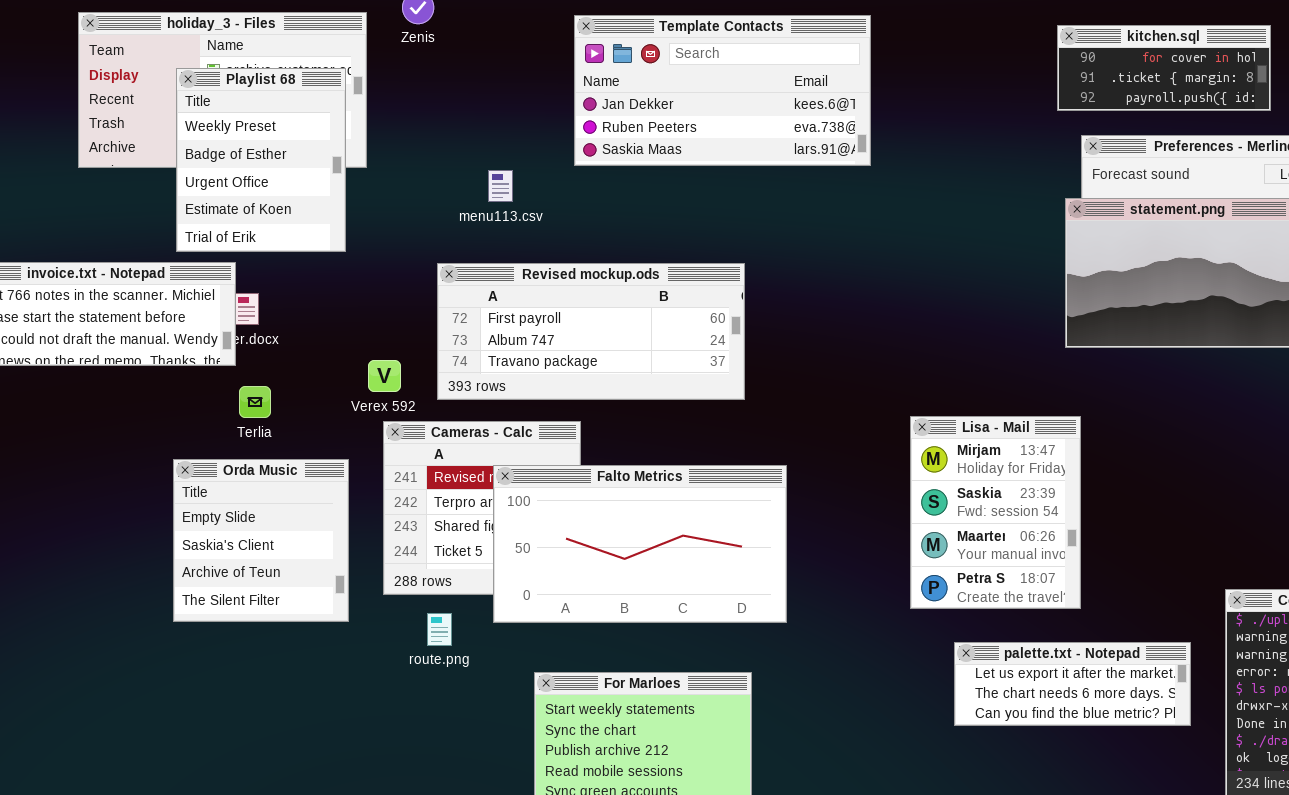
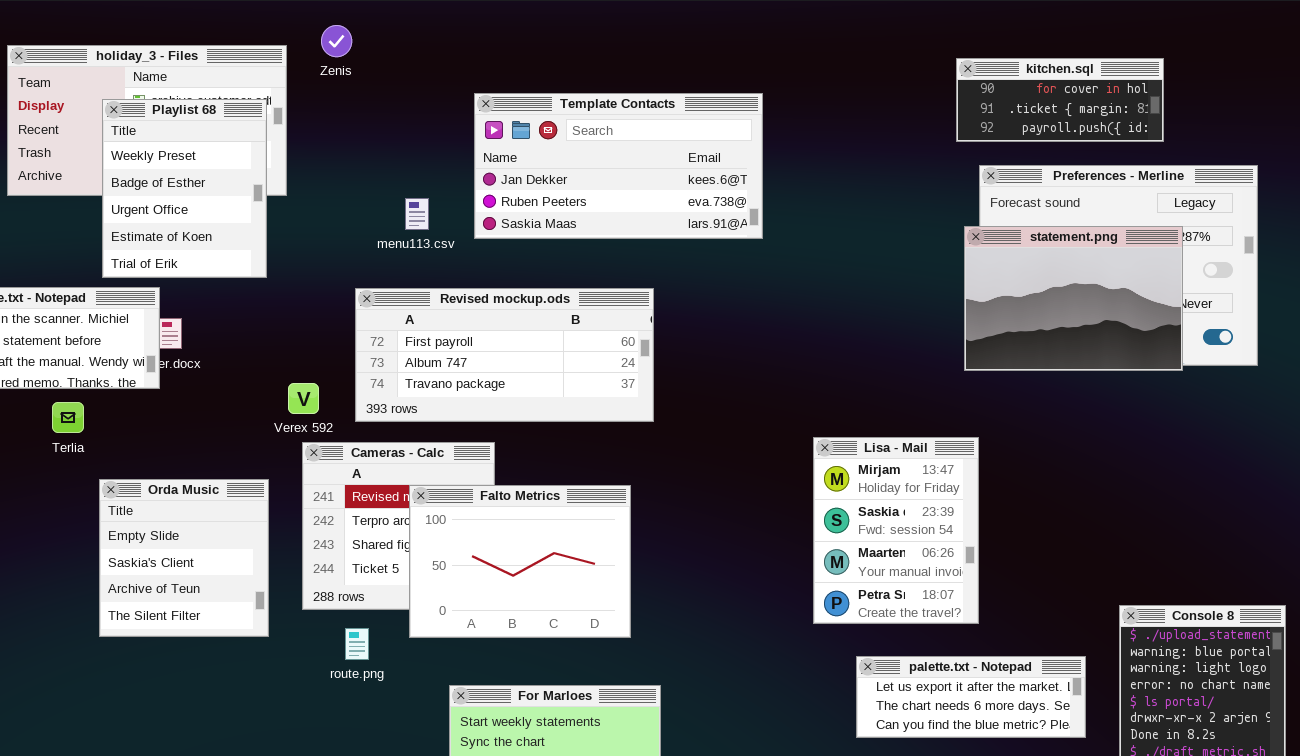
Template Contacts: [574,15,871,166] -> [474,93,763,239], moved
Terlia: [239,386,271,418] -> [52,402,84,433], moved
Falto Metrics: [493,465,787,623] -> [409,485,631,638], resized

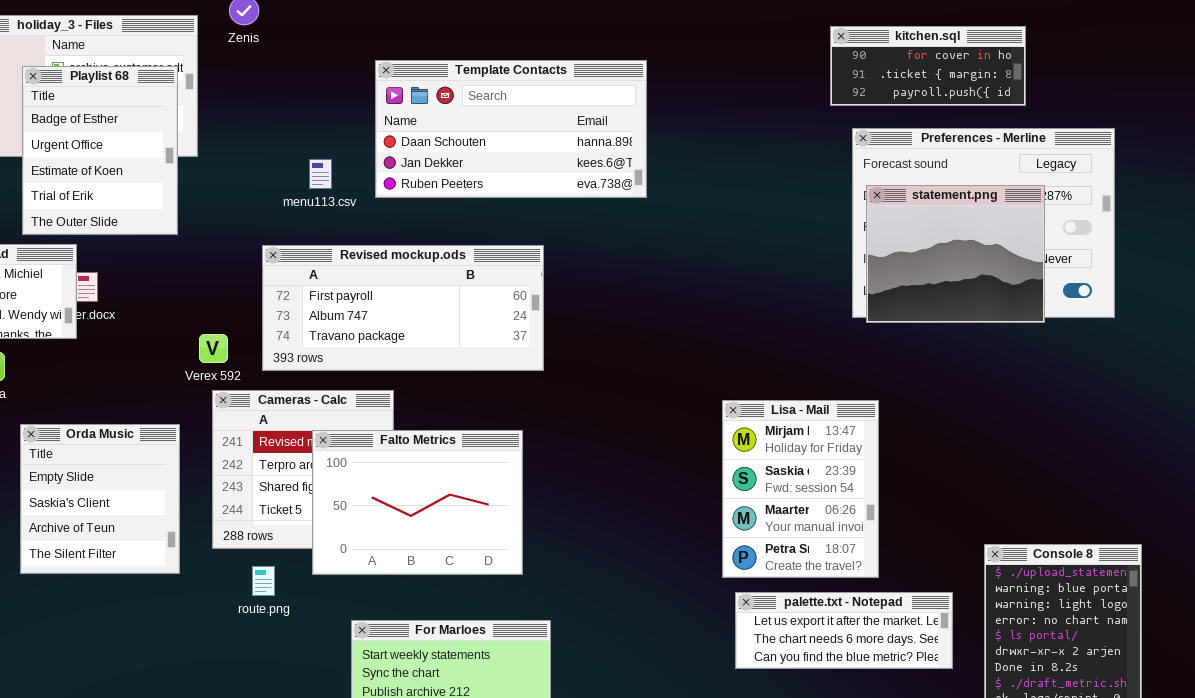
Template Contacts: [474,93,763,239] -> [375,60,647,198], scrolled up 1 row
Playlist 68: [102,99,267,278] -> [22,66,178,235], scrolled down 1 row
statement.png: [964,226,1183,371] -> [866,185,1045,323], resized
Lisa - Mail: [813,437,979,624] -> [722,400,879,578], moved

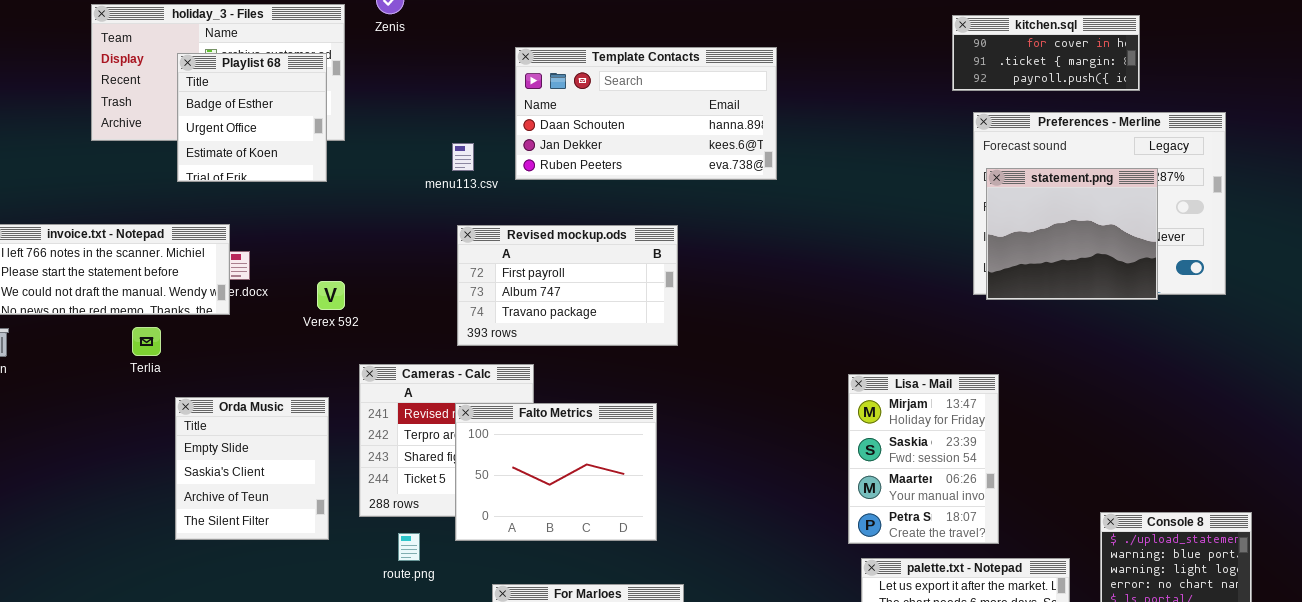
Playlist 68: [22,66,178,235] -> [177,53,327,182], resized
Revised mockup.ods: [262,245,544,371] -> [457,225,678,346], resized
Verex 592: [199,334,228,363] -> [317,281,345,310], moved

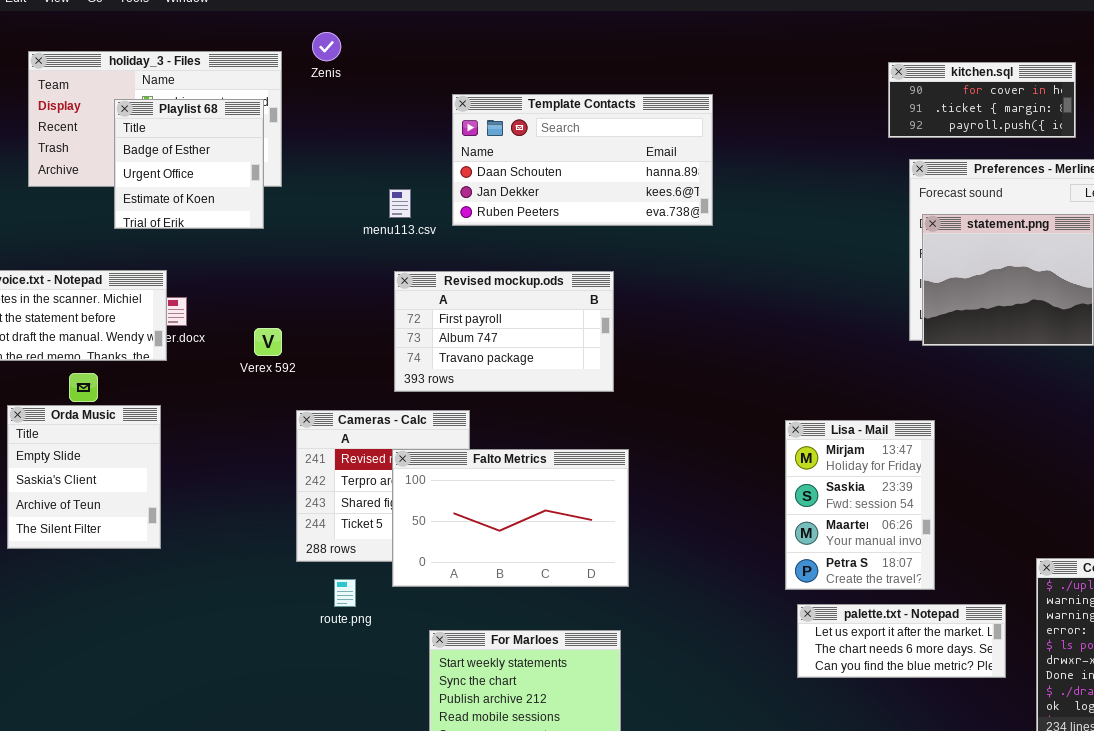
Orda Music: [175,397,329,540] -> [7,405,161,549], moved
Falto Metrics: [455,403,657,541] -> [392,449,629,587], resized

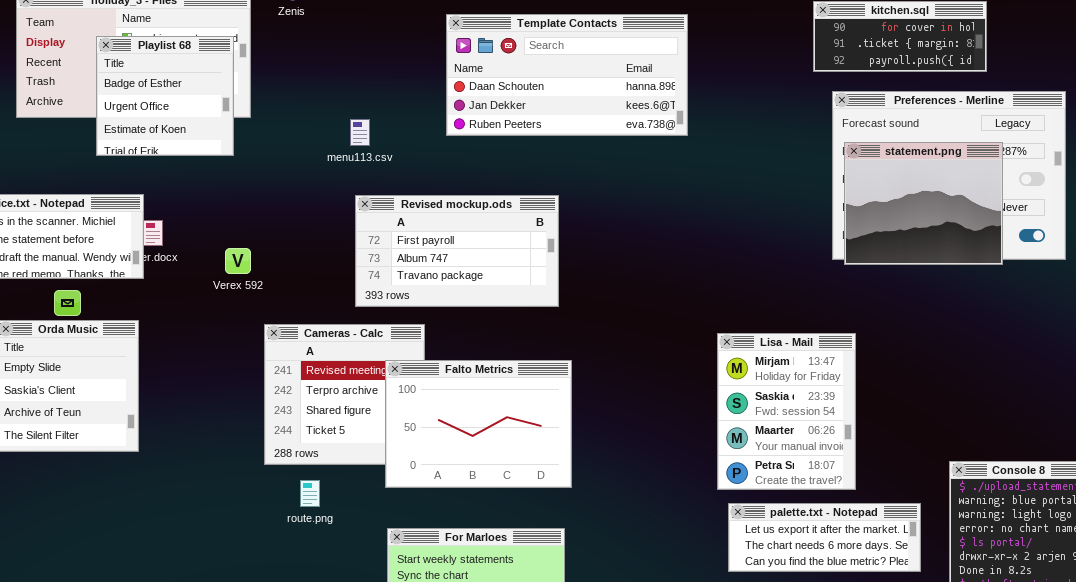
Template Contacts: [452,94,713,226] -> [446,14,688,136], moved
Falto Metrics: [392,449,629,587] -> [385,360,572,488], resized

